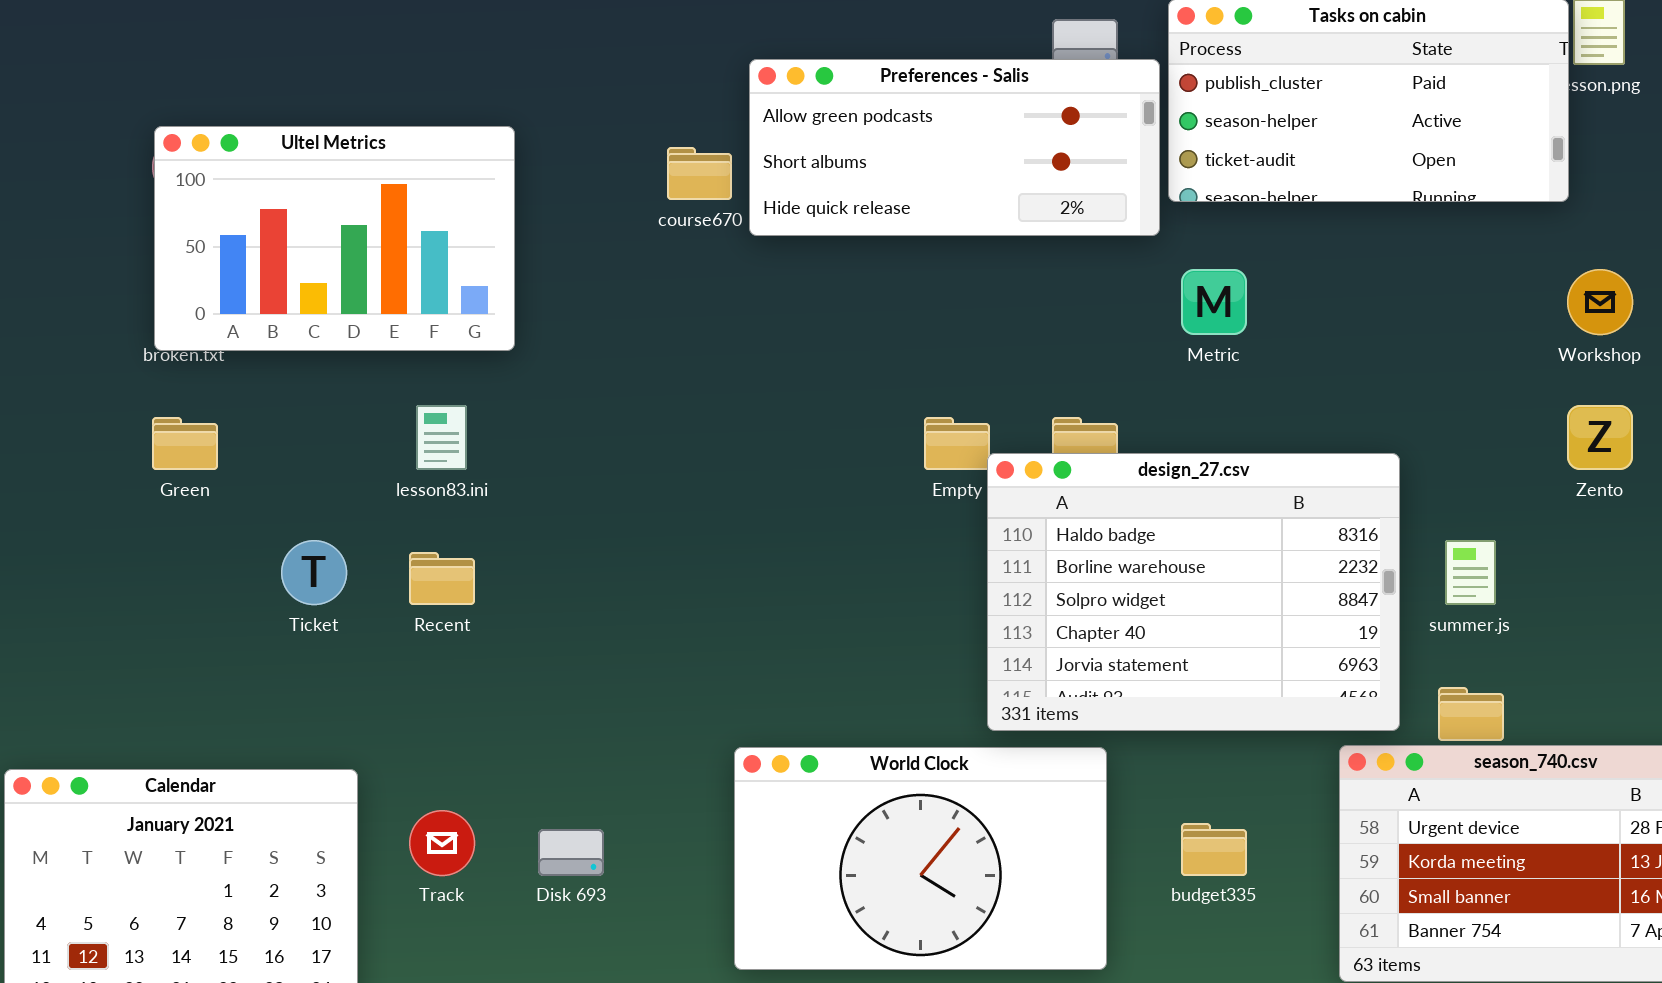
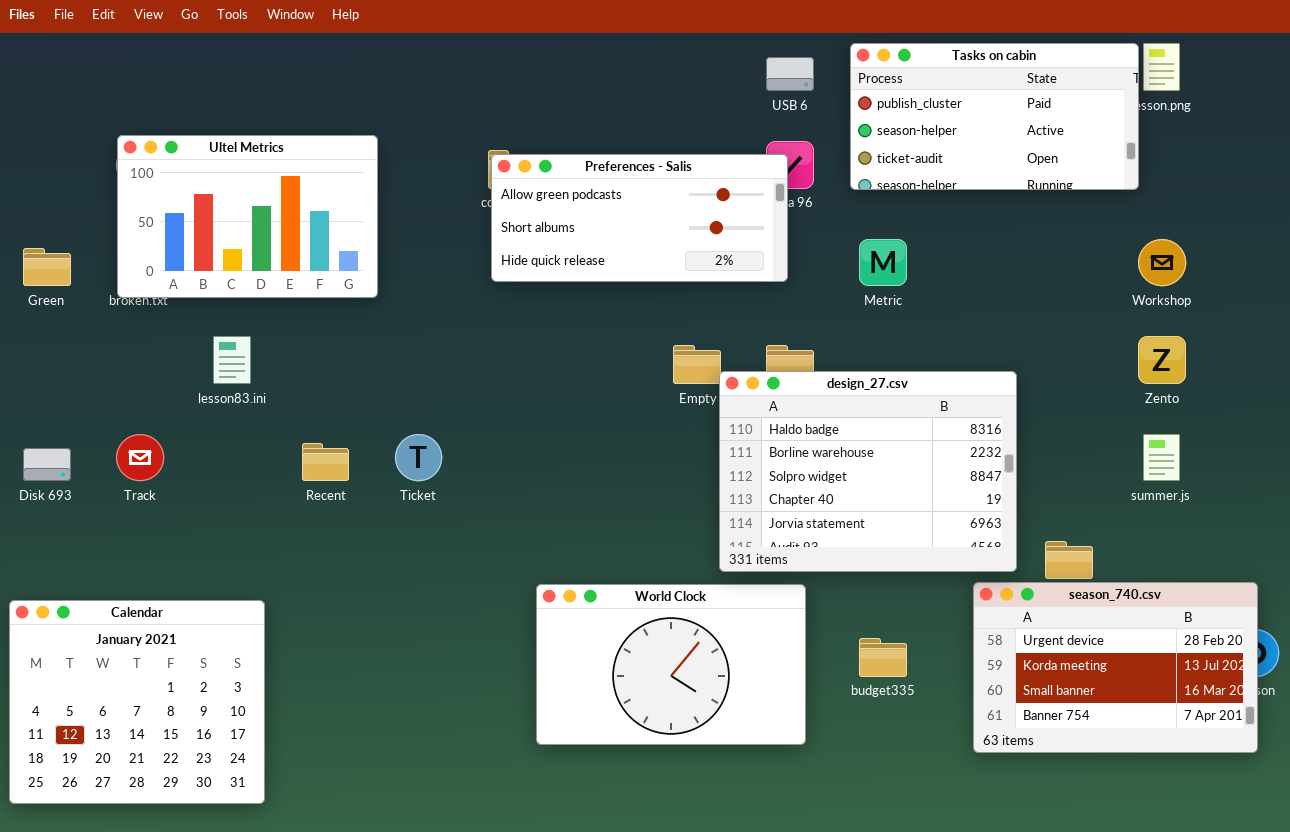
Preferences - Salis: [749,59,1160,236] -> [491,154,788,282], moved
lesson83.ini: [416,405,467,470] -> [213,336,251,384], moved
Green: [152,417,218,470] -> [23,248,71,286], moved
Ticket: [281,540,347,605] -> [395,434,442,481], moved
summer.js: [1445,540,1496,605] -> [1143,434,1180,481], moved
Track: [409,810,475,876] -> [116,434,164,481], moved
Disk 693: [538,829,604,876] -> [23,448,71,481], moved

